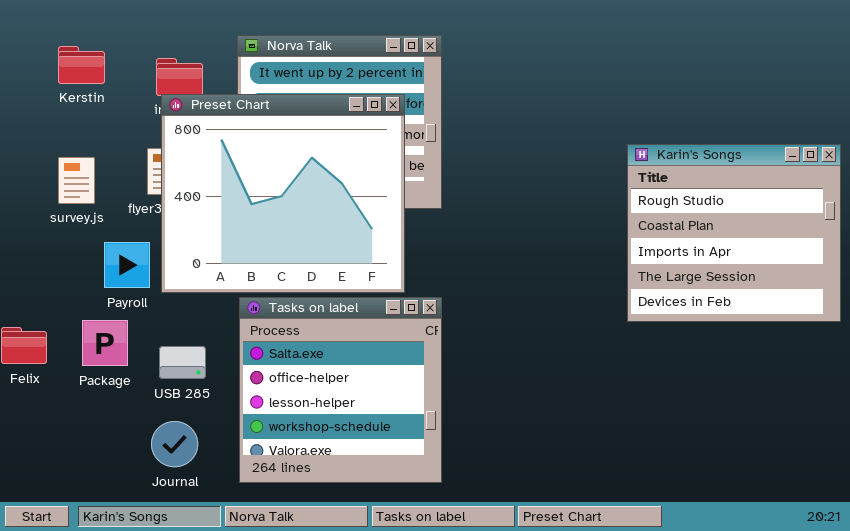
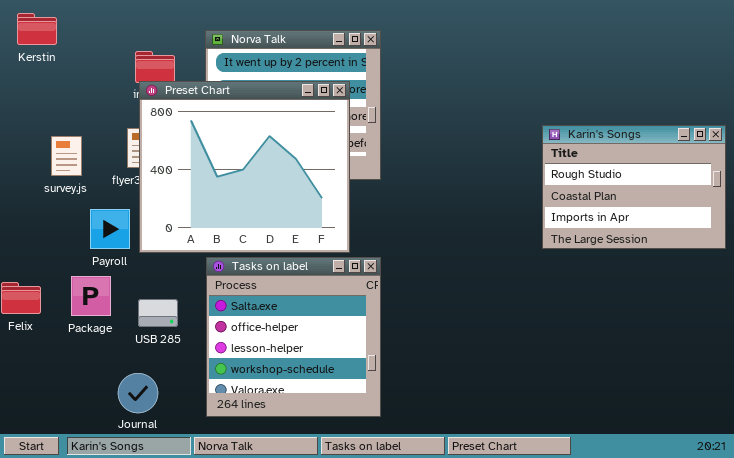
Kerstin: [58,46,105,84] -> [17,13,57,45], moved
Karin's Songs: [627,144,841,322] -> [542,125,726,249], resized
Journal: [151,421,198,467] -> [118,373,158,413], moved

